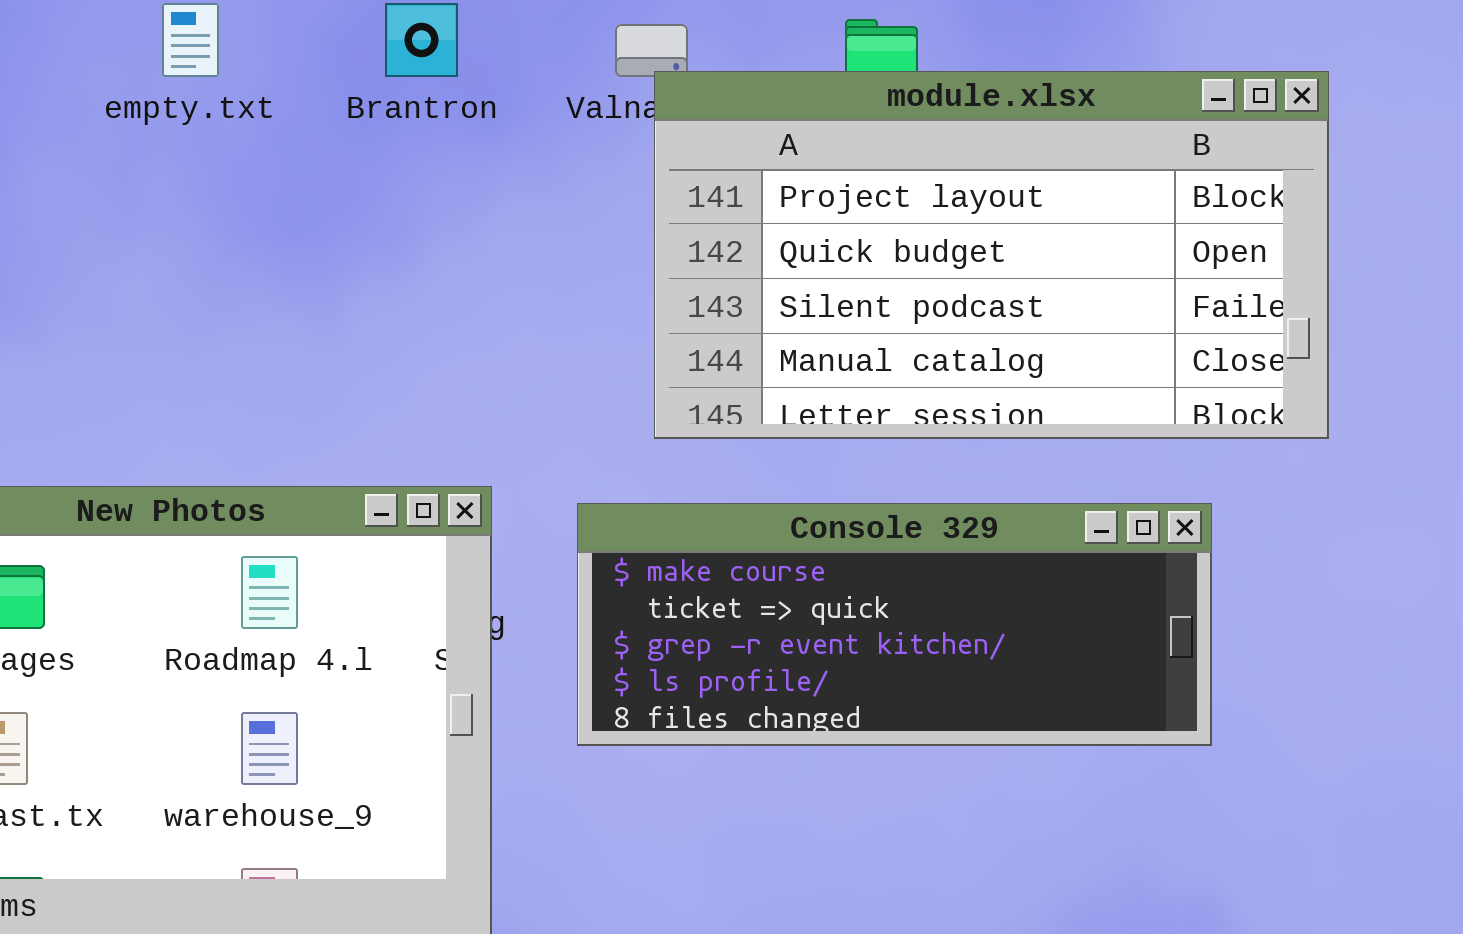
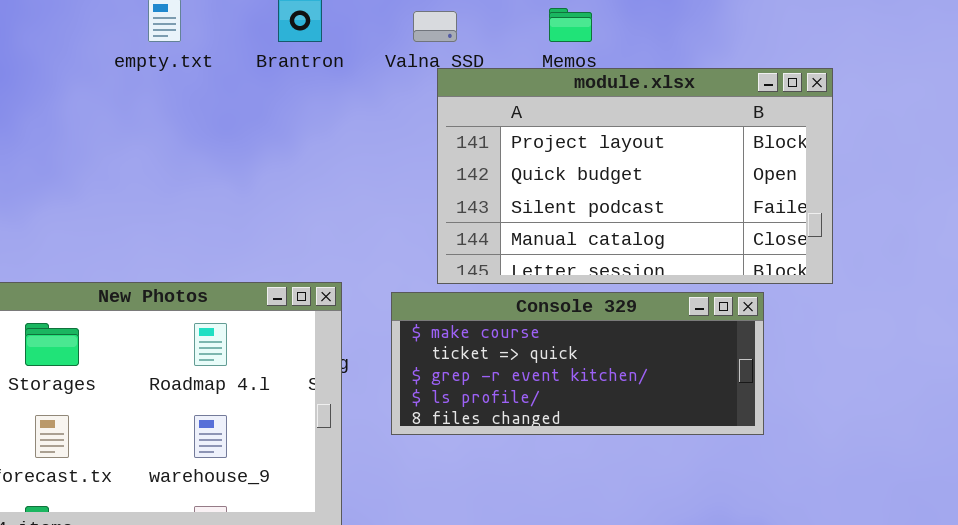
module.xlsx: [654,71,1329,439] -> [437,68,833,284], moved

